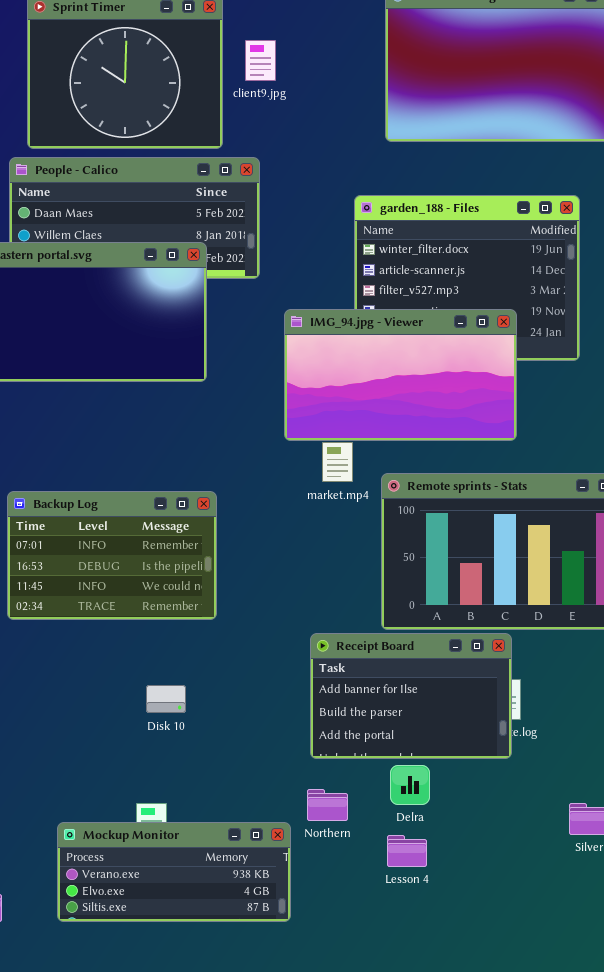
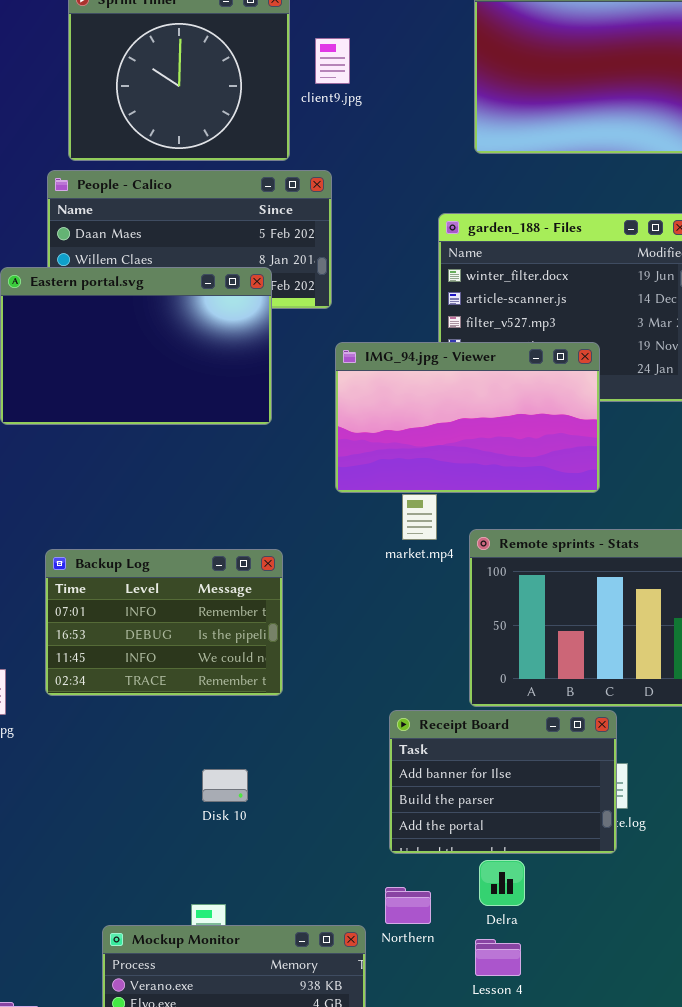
IMG_94.jpg - Viewer: [284,309,517,441] -> [335,342,600,493], moved

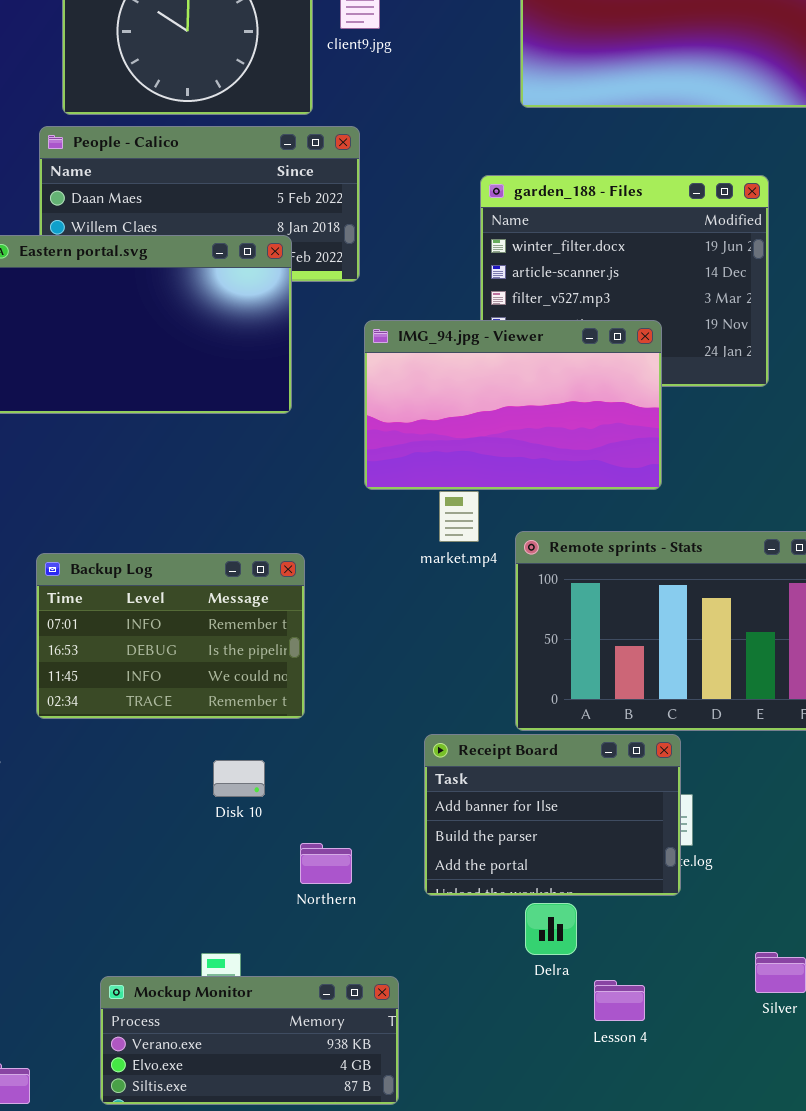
Disk 10: [202,769,248,802] -> [213,760,265,797], moved
Northern: [385,887,431,924] -> [300,843,352,884], moved
Lesson 4: [475,939,521,976] -> [594,980,645,1021], moved

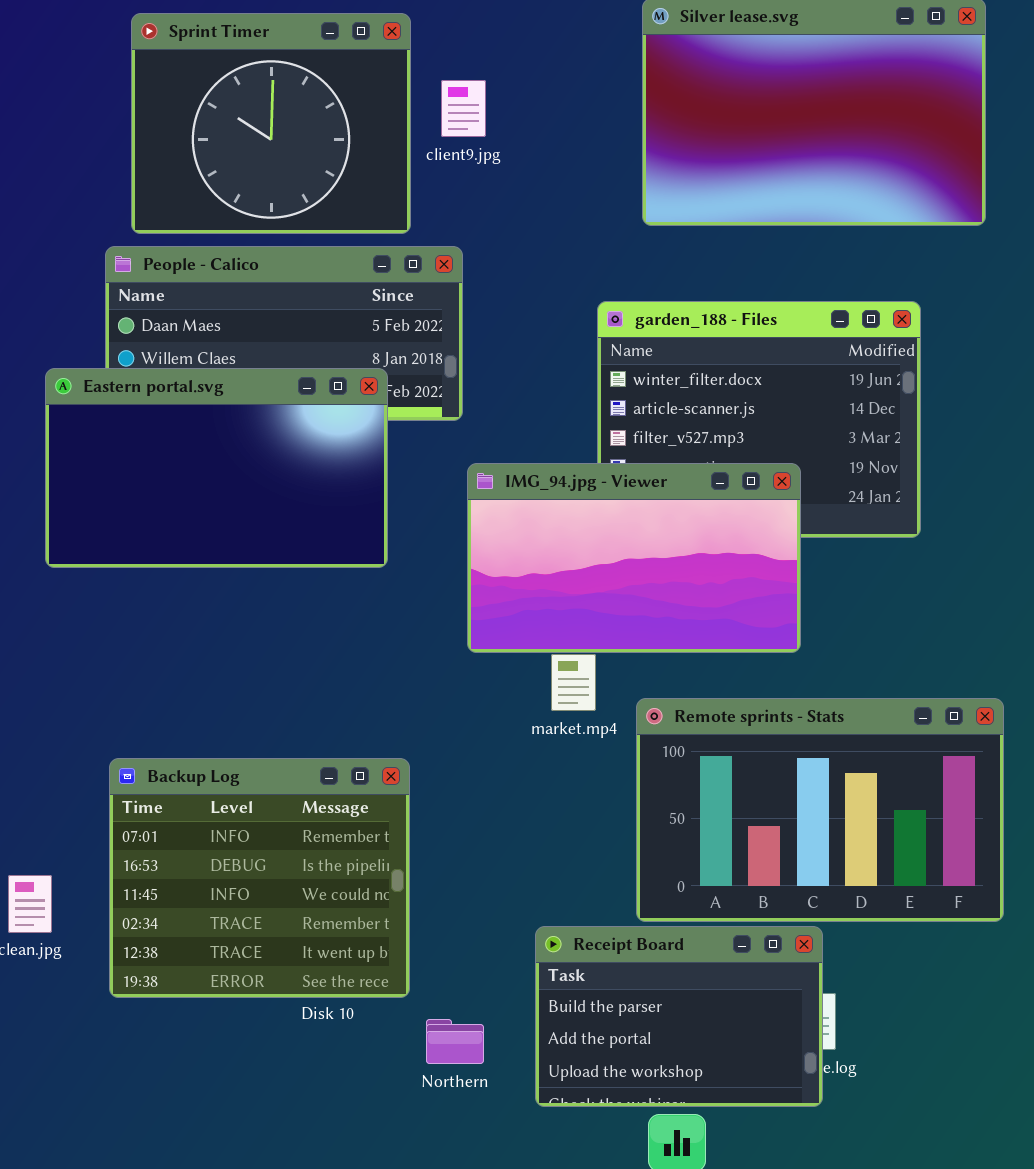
Backup Log: [36,553,305,719] -> [109,758,410,998], moved, resized
Receipt Board: [424,734,681,896] -> [535,926,823,1107], scrolled down 1 row
Northern: [300,843,352,884] -> [426,1019,484,1064], moved

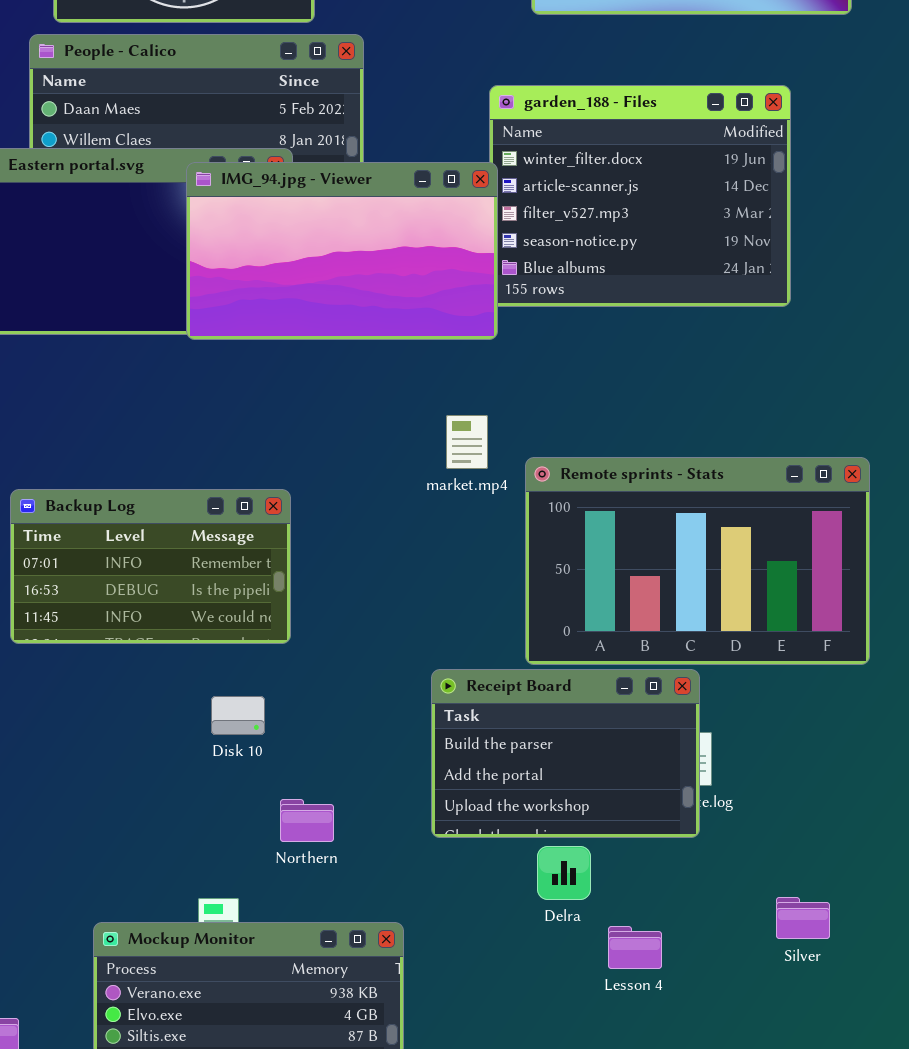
IMG_94.jpg - Viewer: [467,463,801,653] -> [186,162,498,340], moved
Backup Log: [109,758,410,998] -> [10,489,291,644], moved, resized
Northern: [426,1019,484,1064] -> [280,799,334,842], moved

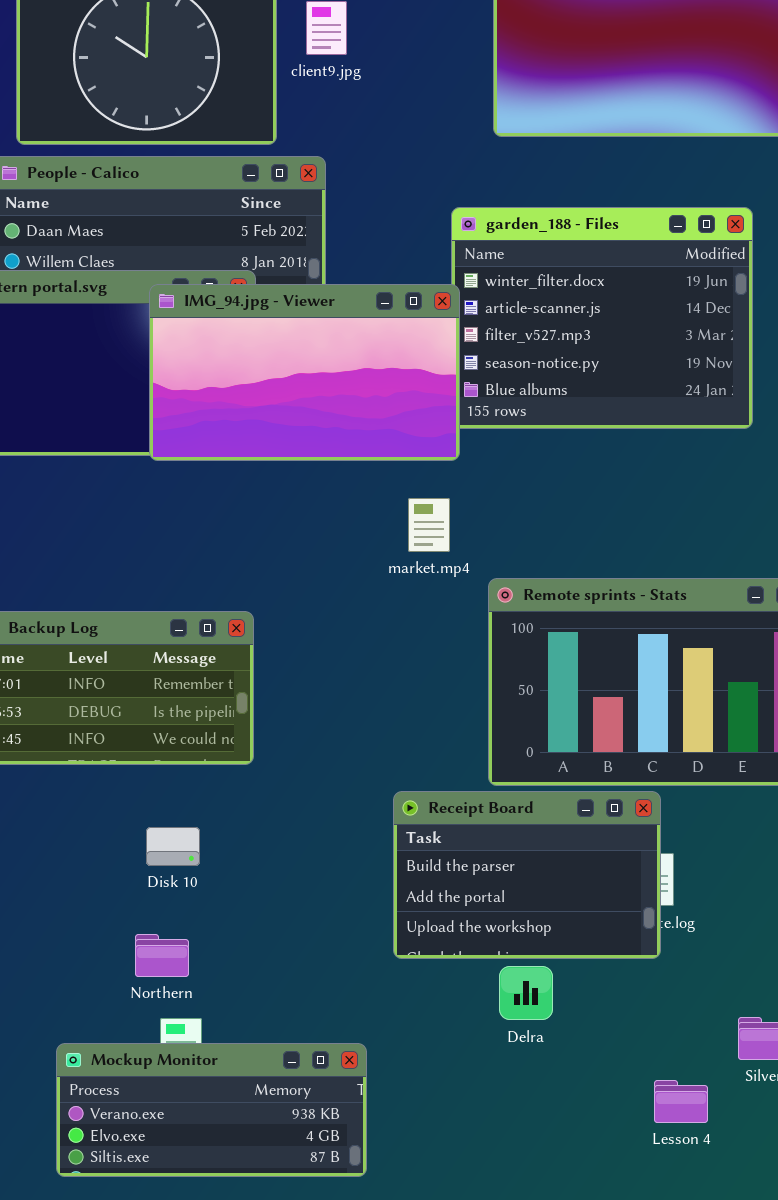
market.mp4: [446,415,488,469] -> [408,498,450,552], moved
Disk 10: [211,696,265,735] -> [146,827,200,866], moved
Northern: [280,799,334,842] -> [135,934,189,977], moved
Lesson 4: [608,926,662,969] -> [654,1080,708,1123], moved

